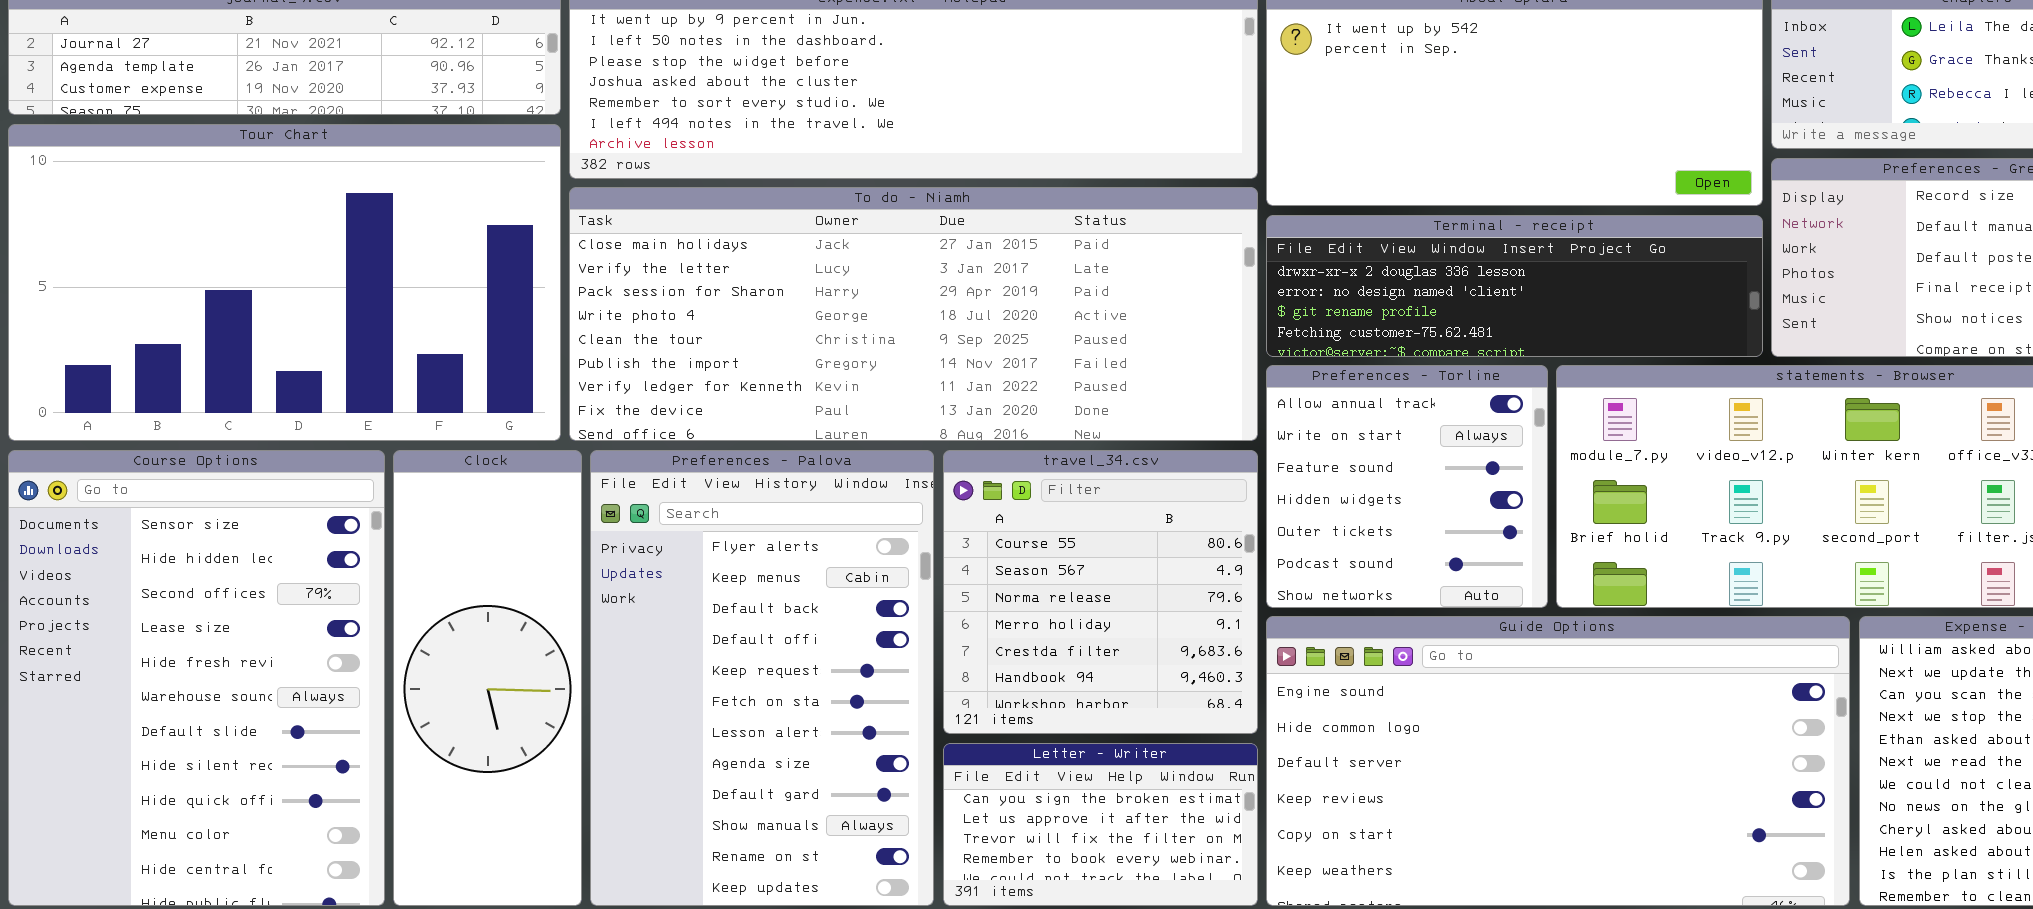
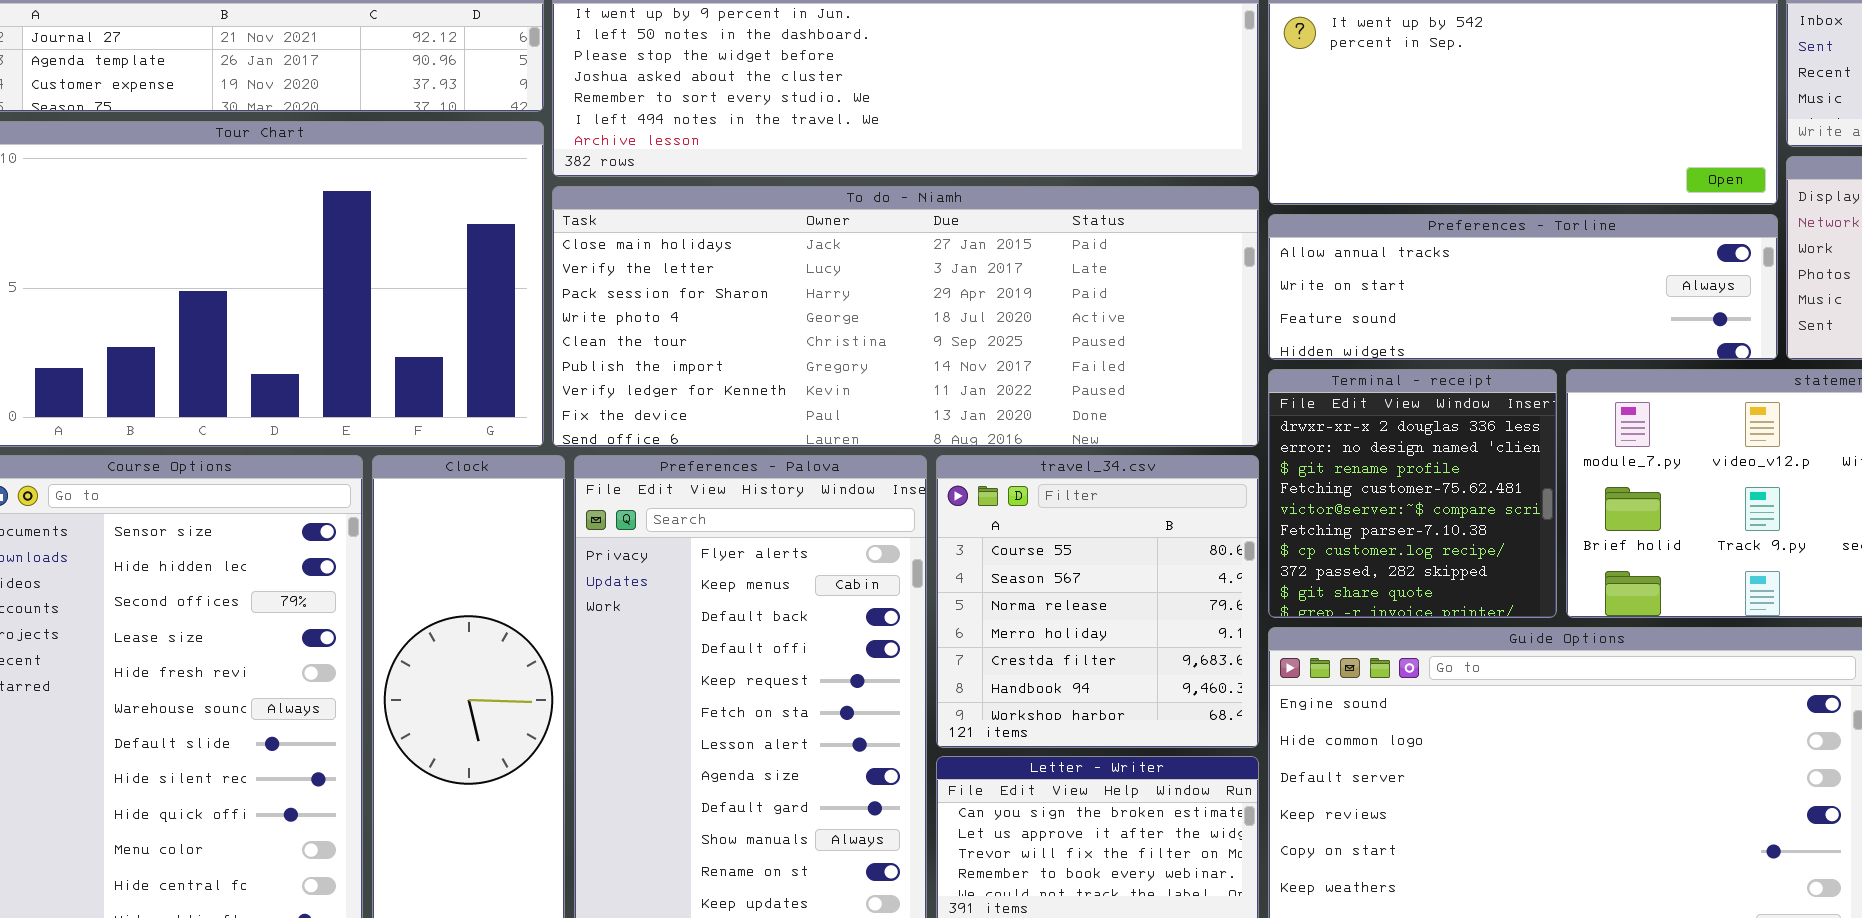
Terminal - receipt: [1266,215,1763,357] -> [1268,369,1557,618], moved, resized
Preferences - Torline: [1266,365,1548,608] -> [1268,214,1778,360], moved, resized

